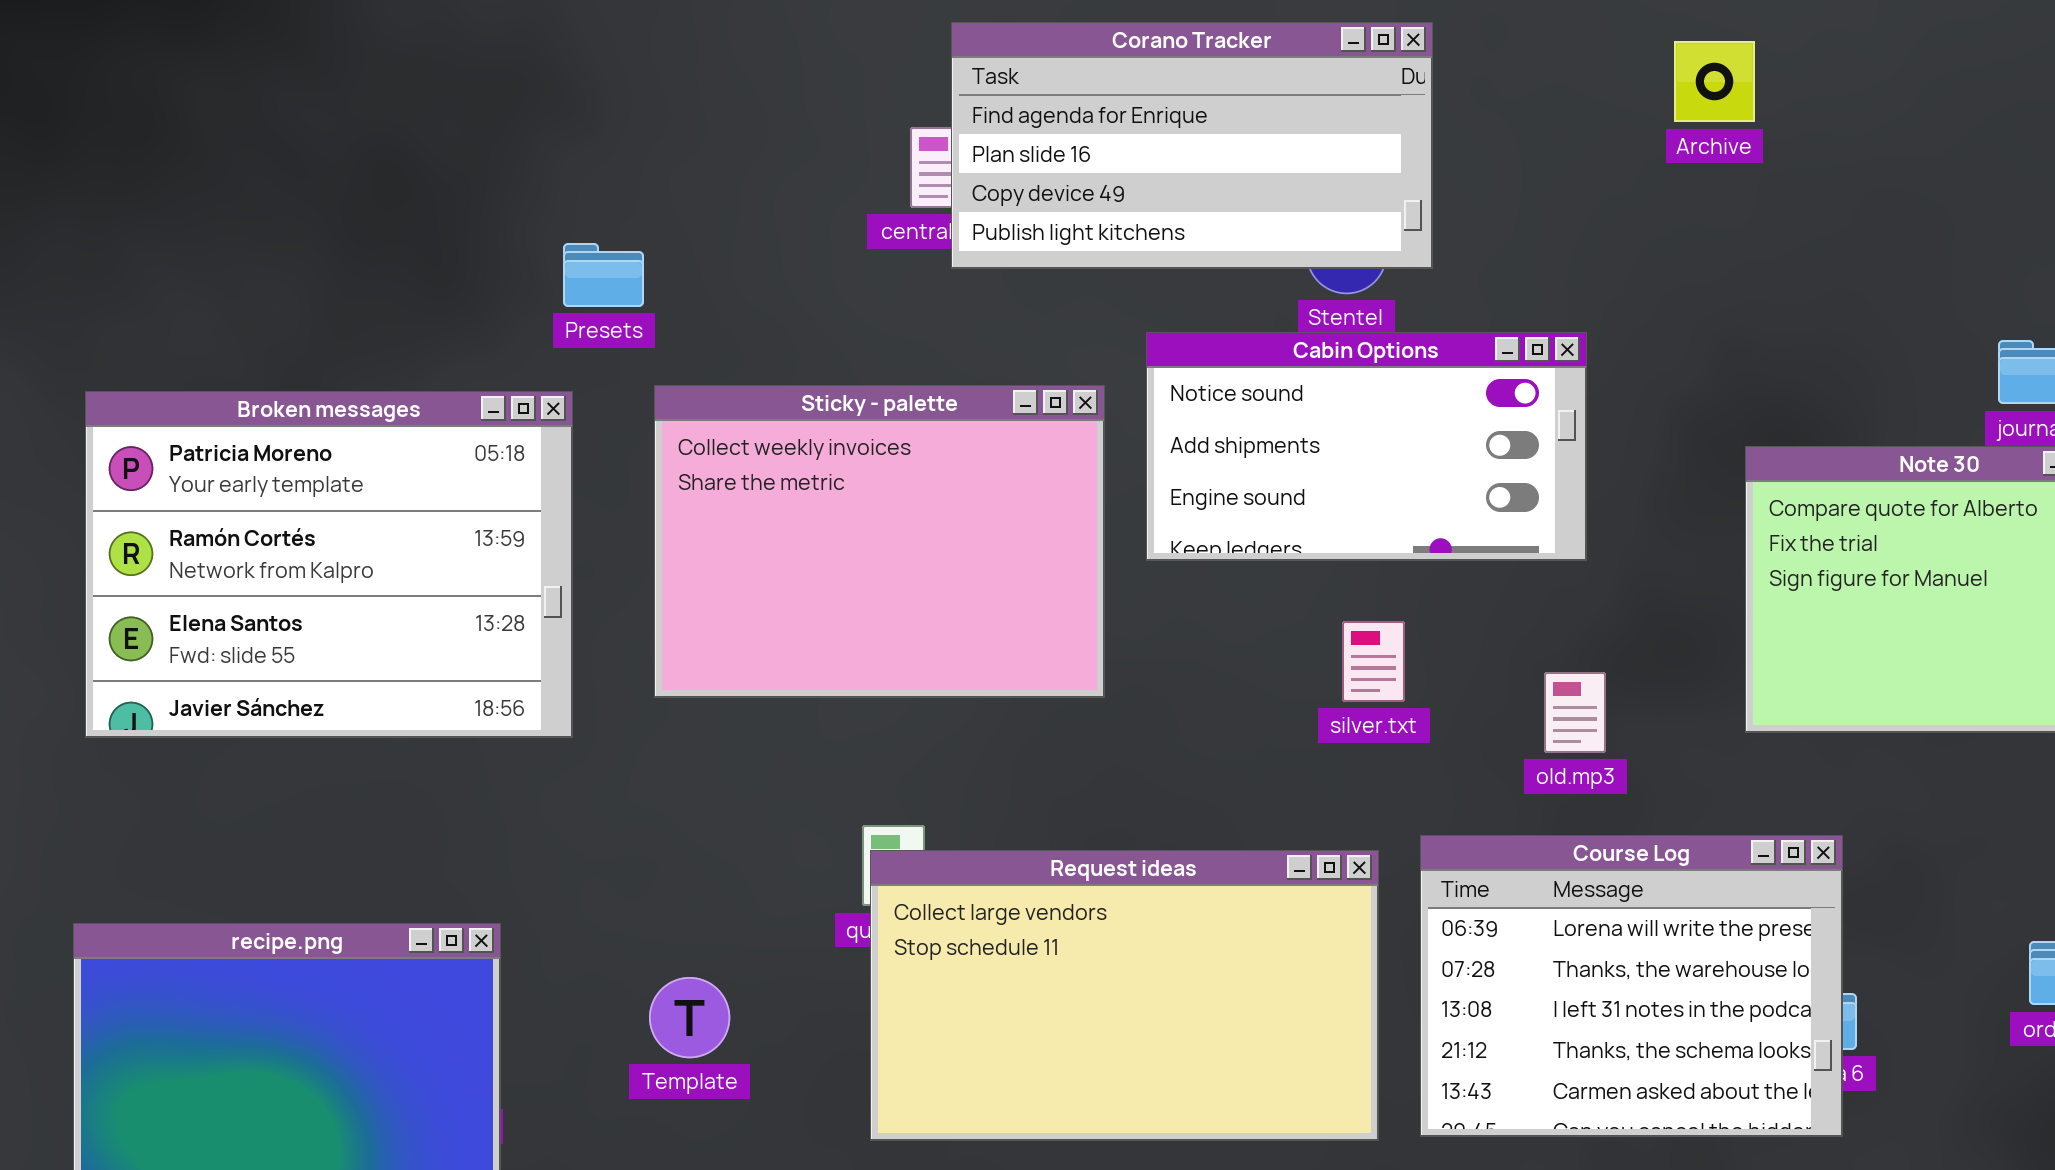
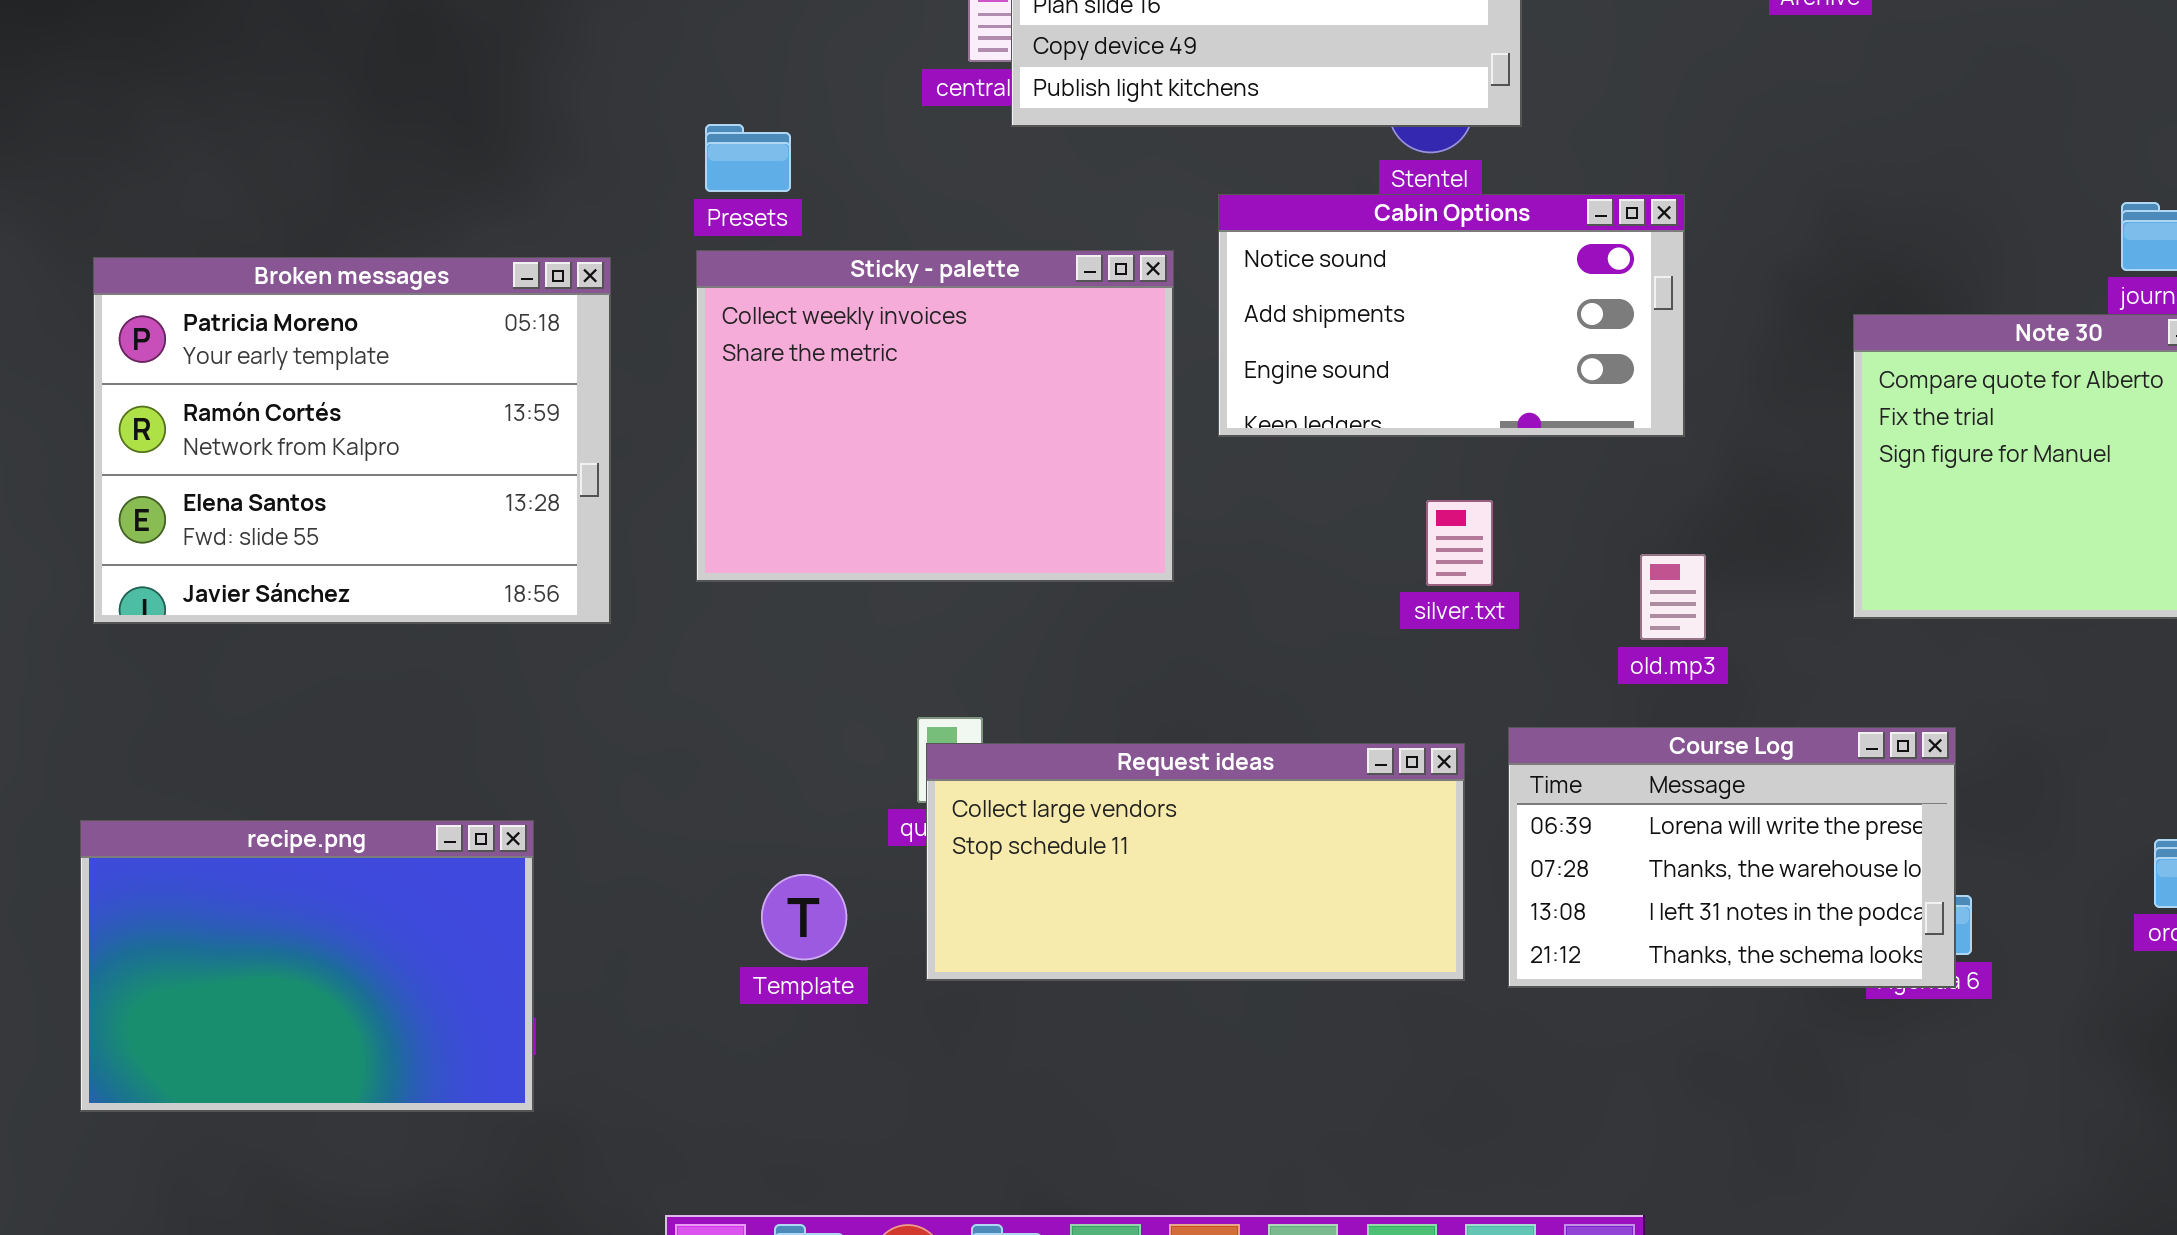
Presets: [563,243,644,307] -> [705,124,791,192], moved
Course Log: [1420,835,1843,1137] -> [1508,727,1956,988], resized
Request ideas: [870,850,1379,1141] -> [926,743,1465,981], resized
Template: [649,977,730,1058] -> [761,874,847,960], moved

